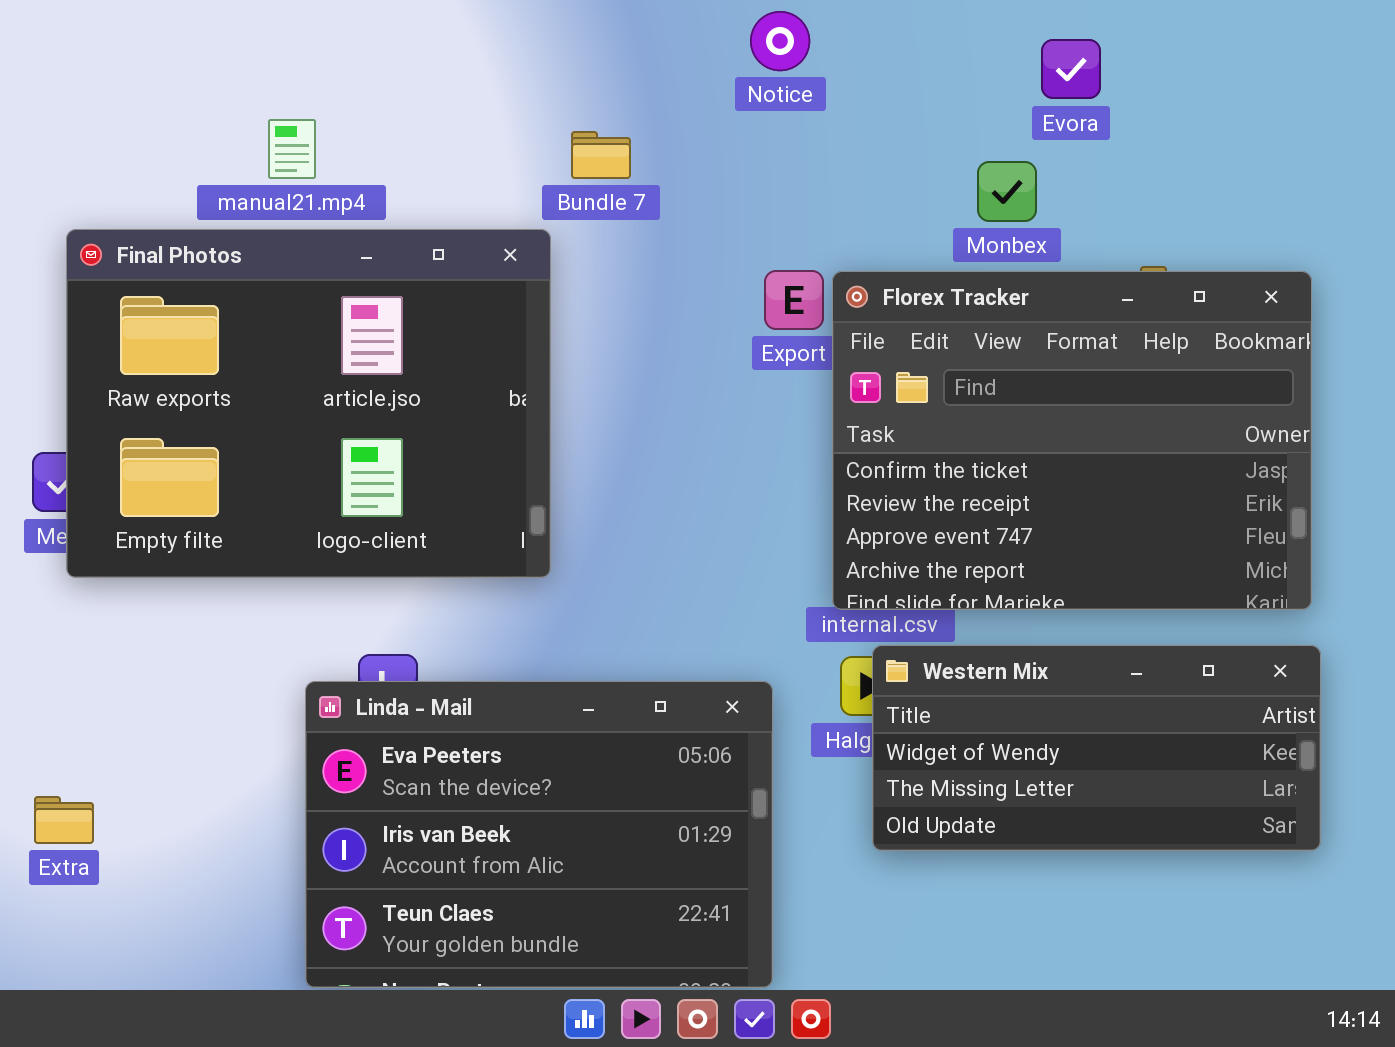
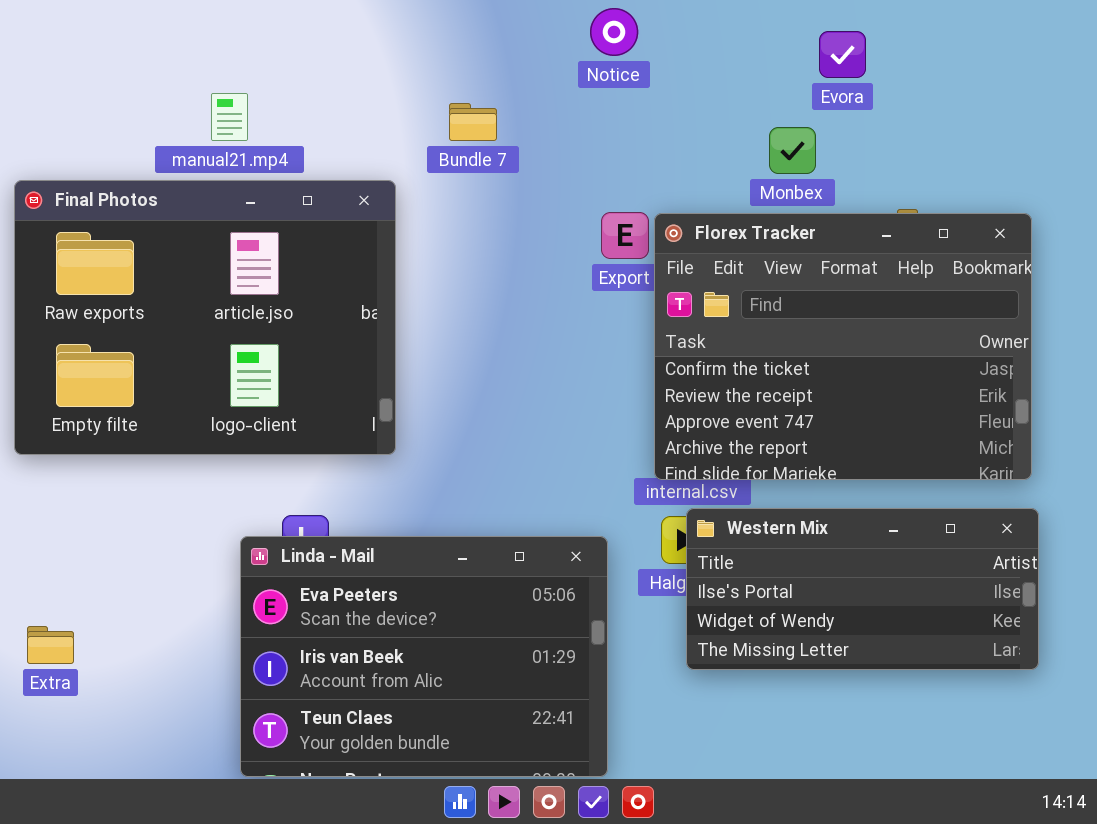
Final Photos: [66,229,551,578] -> [14,180,396,455], moved
Western Mix: [872,645,1321,851] -> [686,508,1039,670], scrolled up 1 row

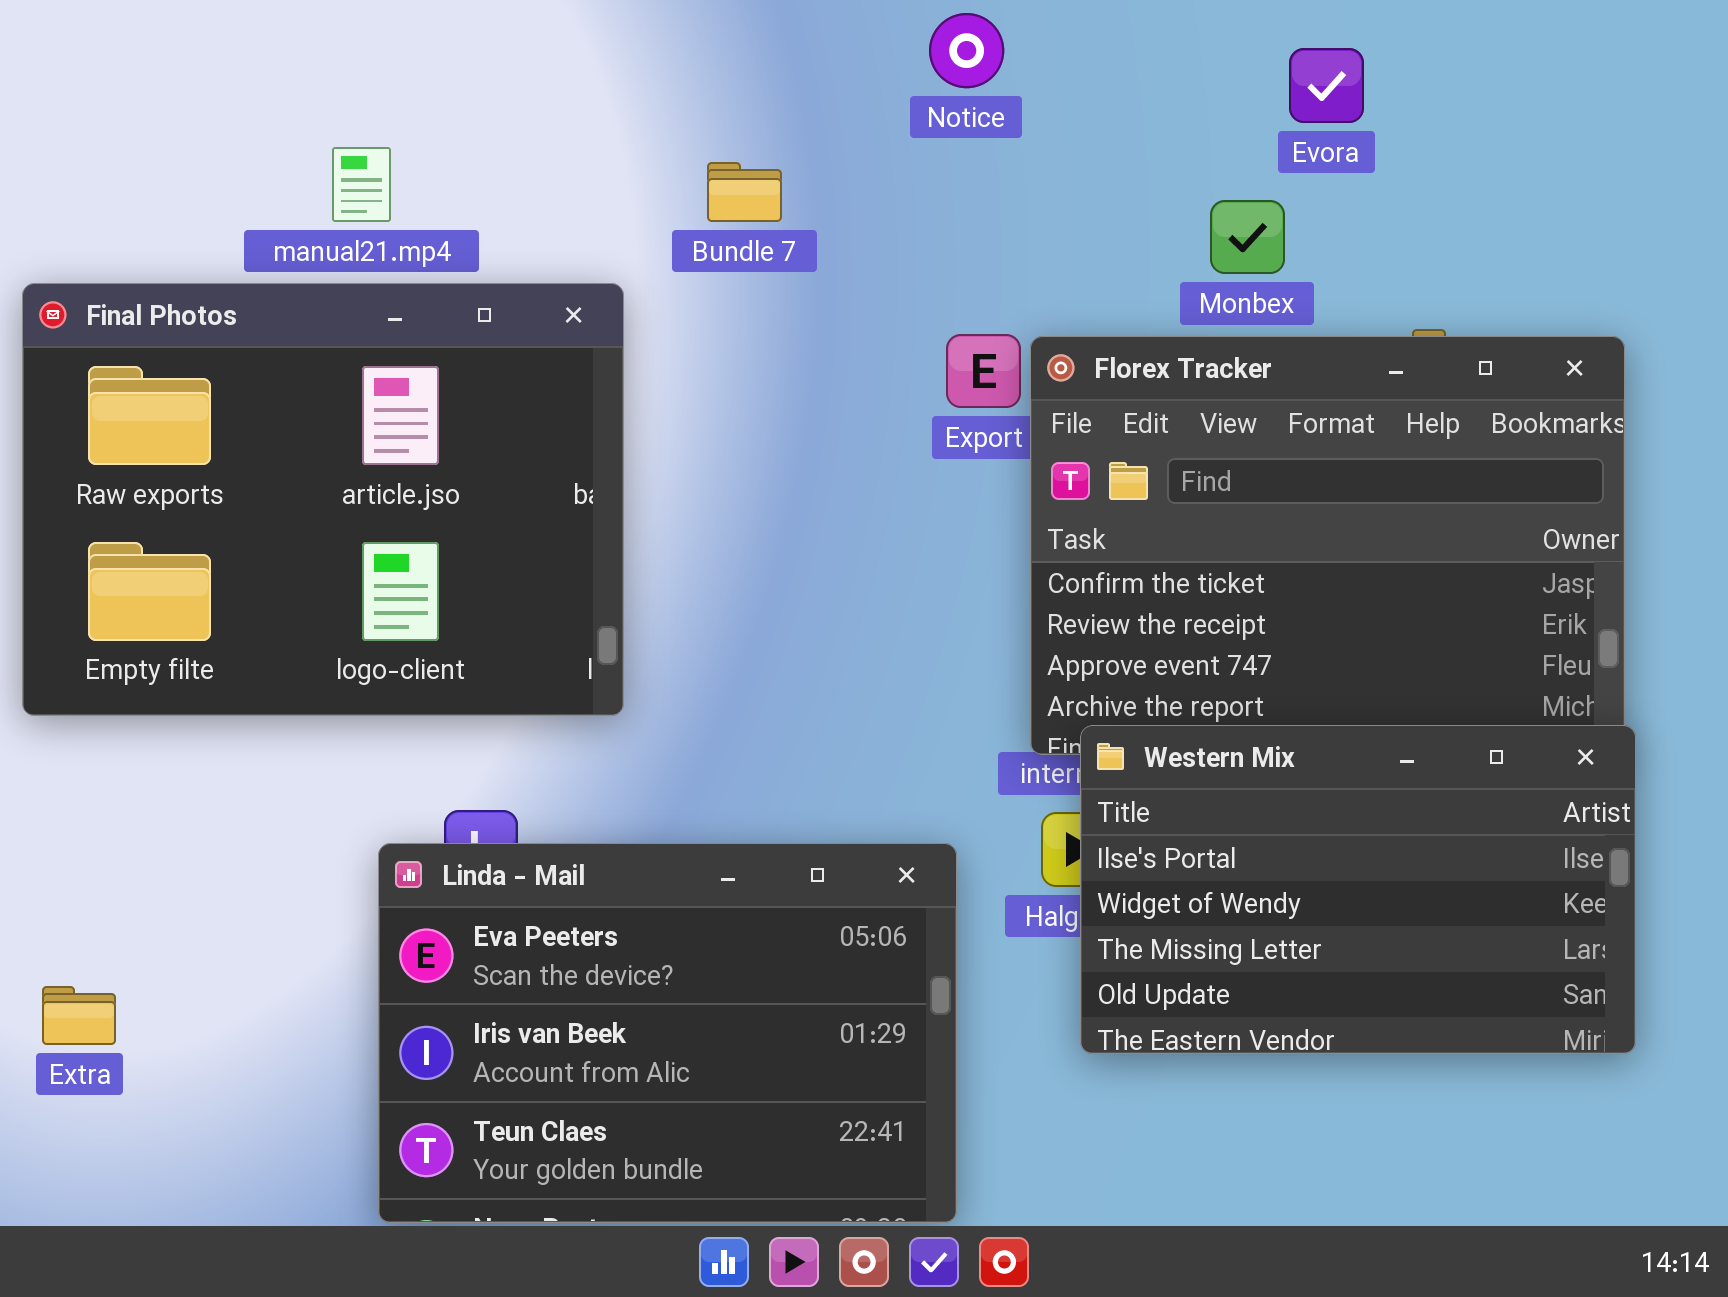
Western Mix: [686,508,1039,670] -> [1080,725,1636,1054], resized

